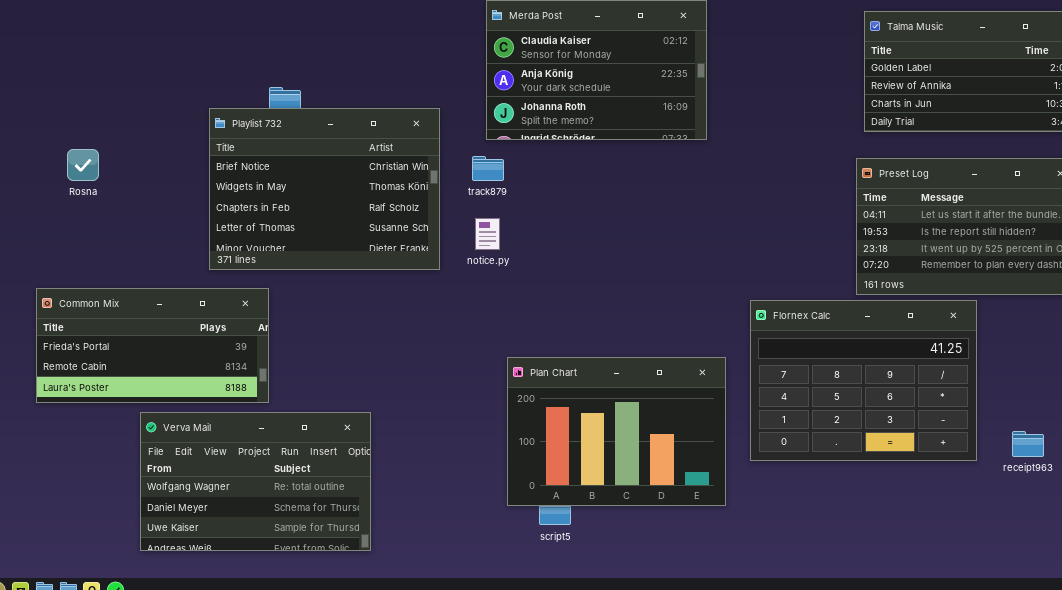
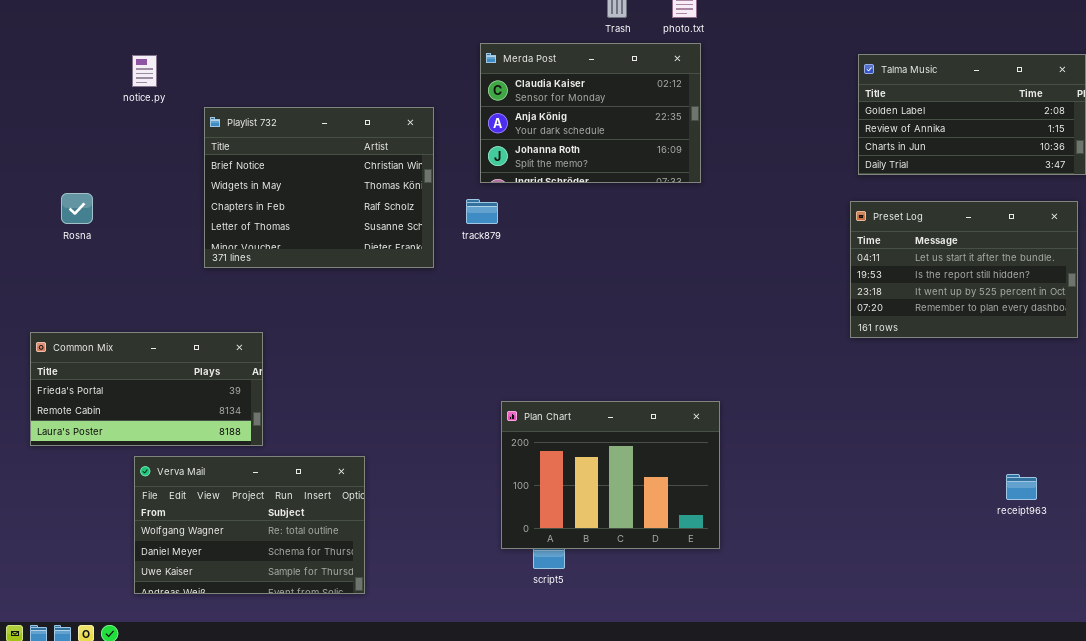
Playlist 732: [209,108,440,270] -> [204,107,434,268], moved
notice.py: [475,218,500,250] -> [132,55,157,87], moved
Flornex Calc: [750,300,977,461] -> none, closed

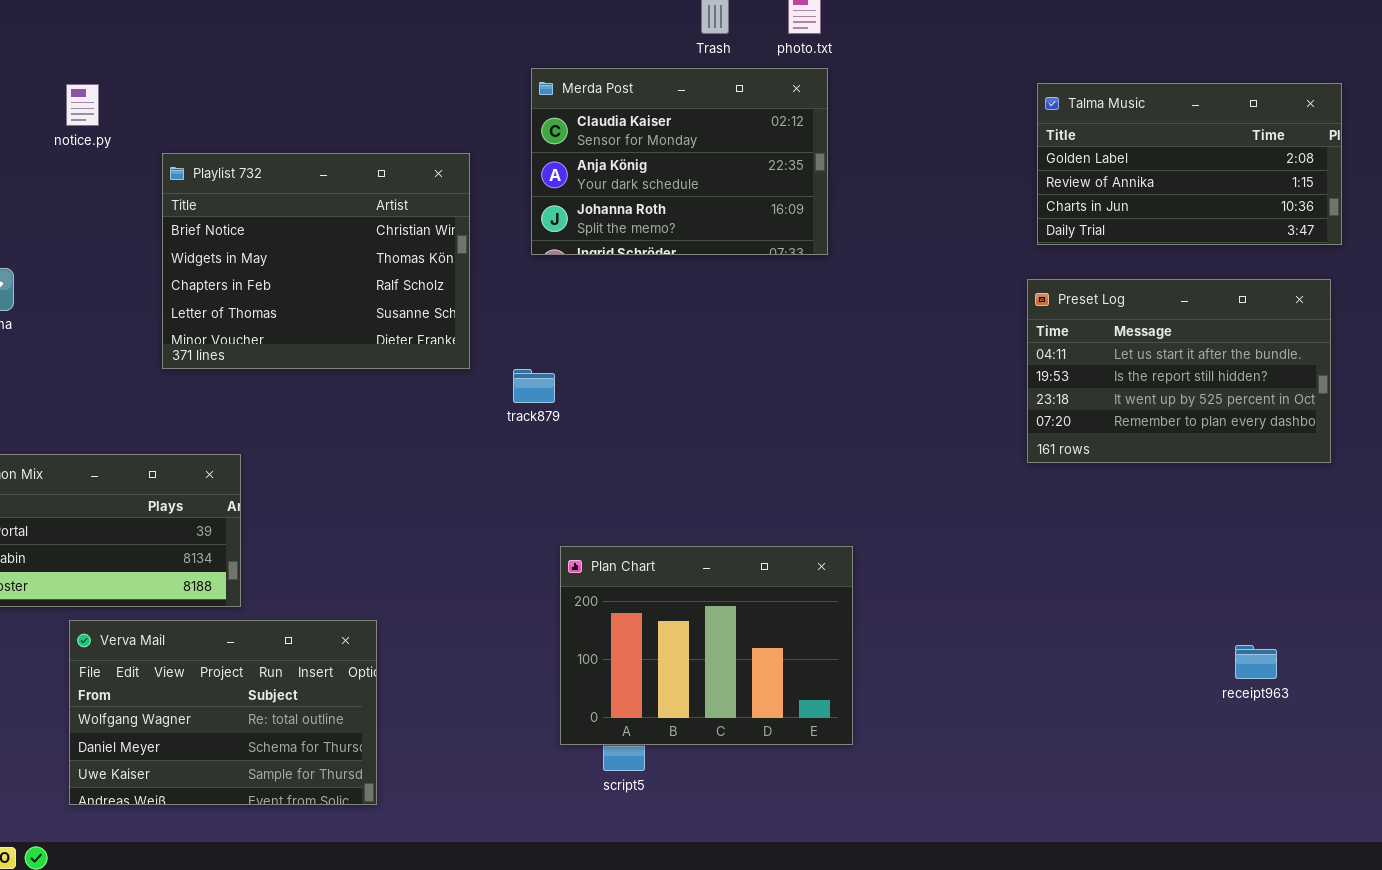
track879: [466,199,498,224] -> [513,369,555,403], moved

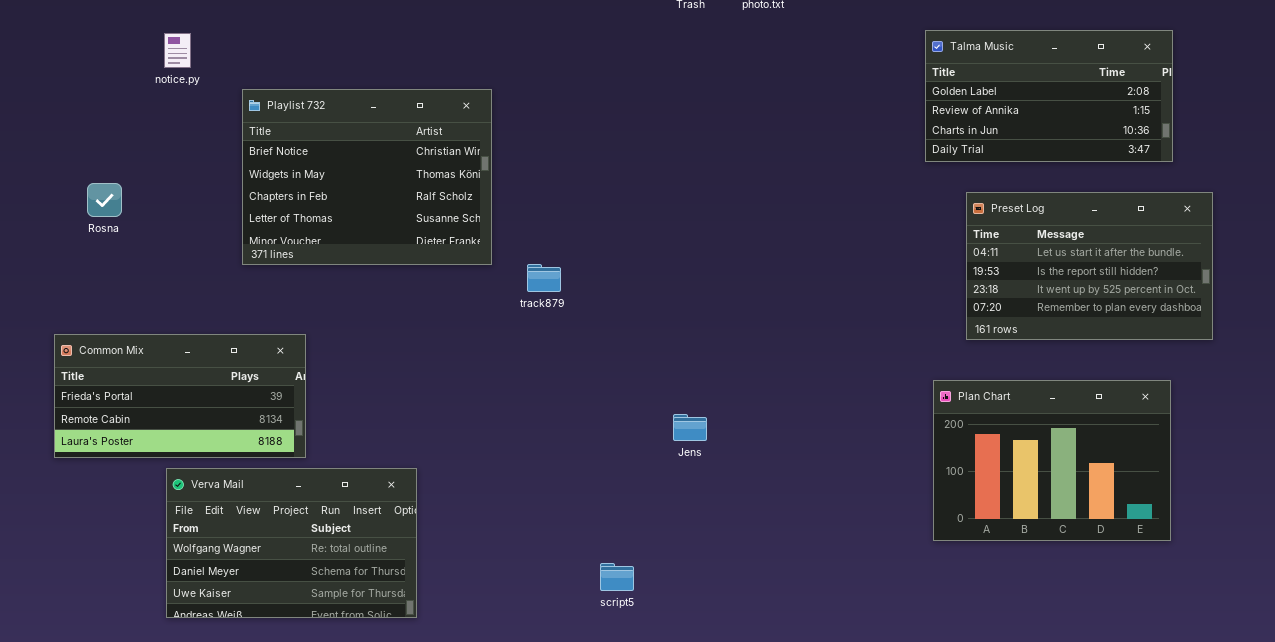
Merda Post: [531,68,828,255] -> none, closed
Talma Music: [1037,83,1342,245] -> [925,30,1173,162], moved
Preset Log: [1027,279,1331,463] -> [966,192,1213,340], moved
Plan Chart: [560,546,853,745] -> [933,380,1171,541], moved

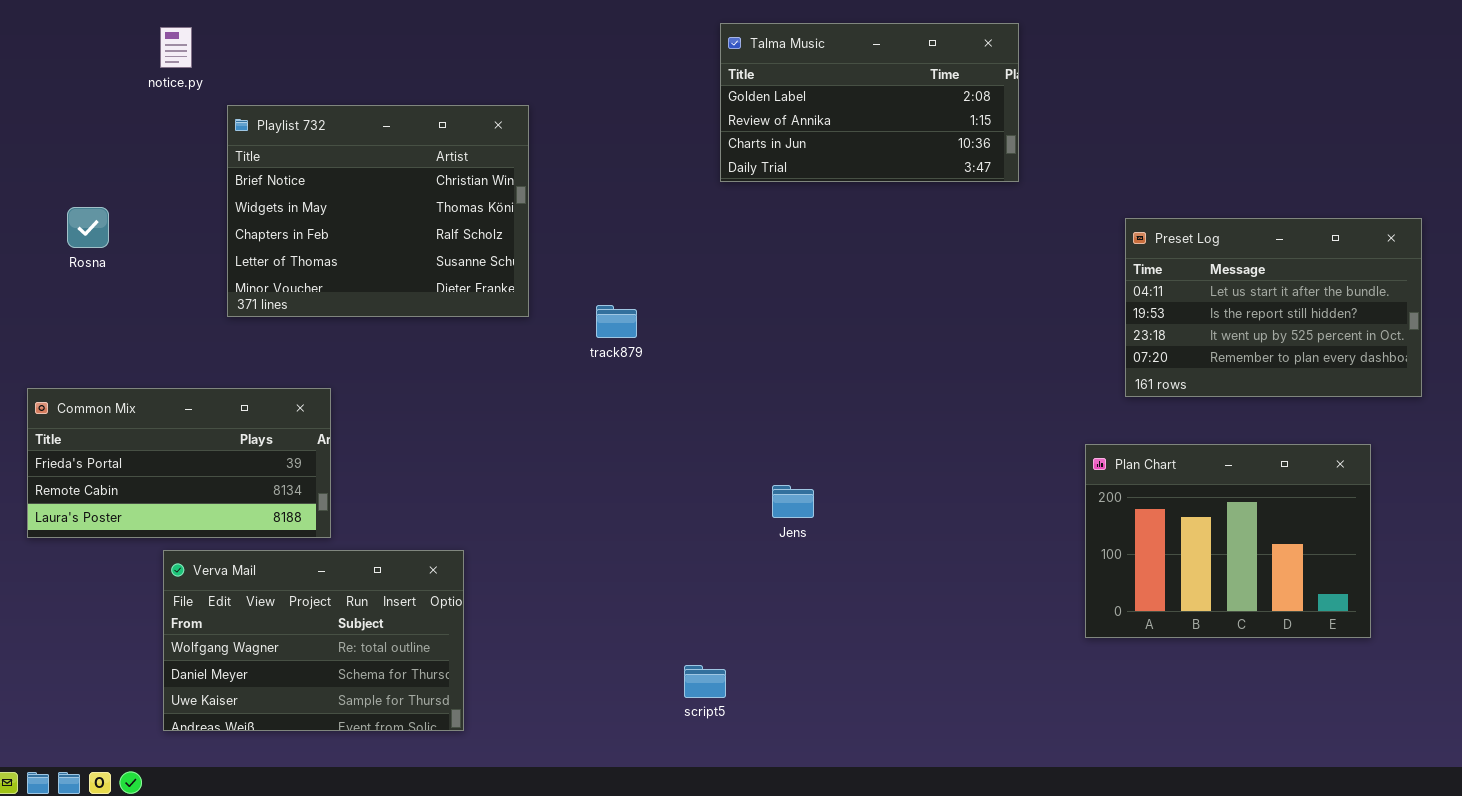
Talma Music: [925,30,1173,162] -> [720,23,1019,182], moved
Playlist 732: [242,89,492,265] -> [227,105,529,317], moved

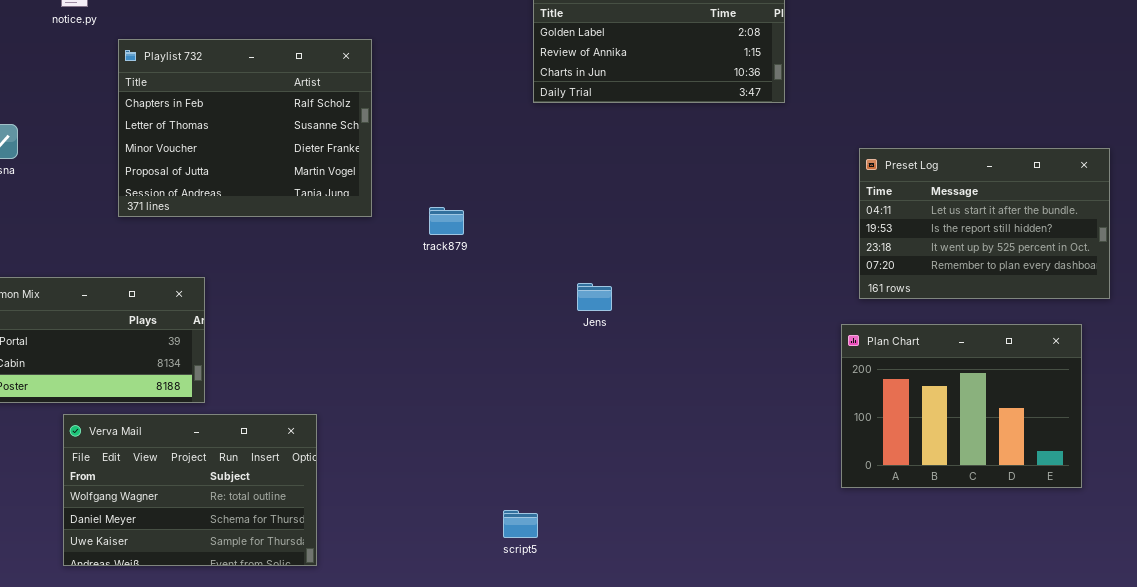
Playlist 732: [227,105,529,317] -> [118,39,372,217], scrolled down 2 rows
Preset Log: [1125,218,1422,397] -> [859,148,1110,299], moved
Jens: [772,485,814,518] -> [577,283,612,311], moved

